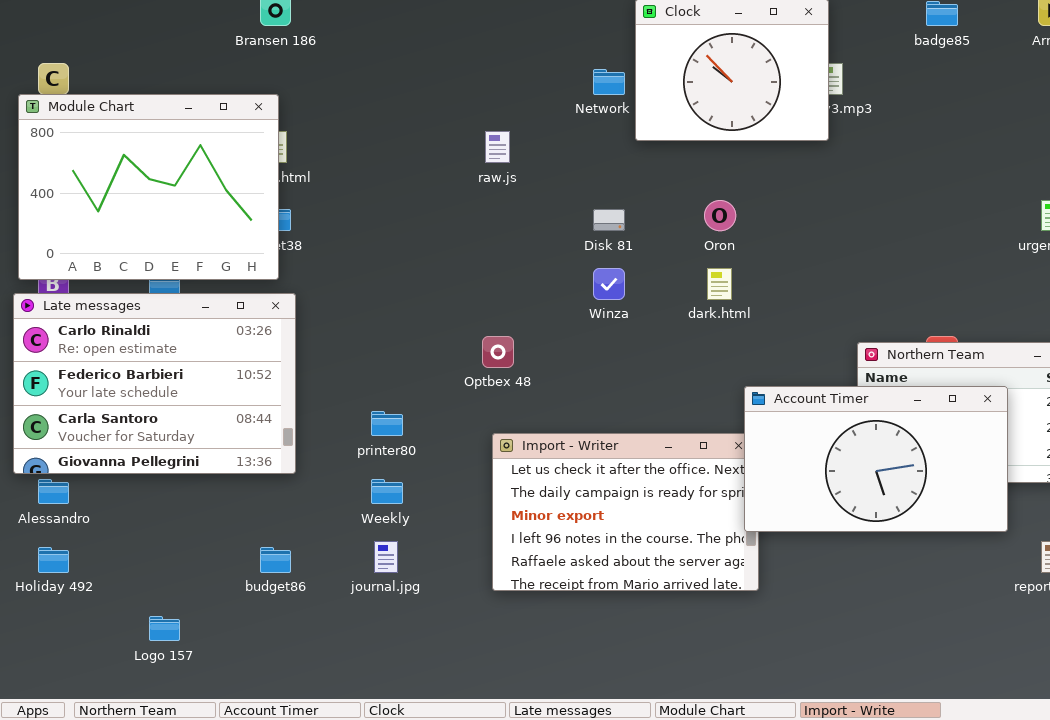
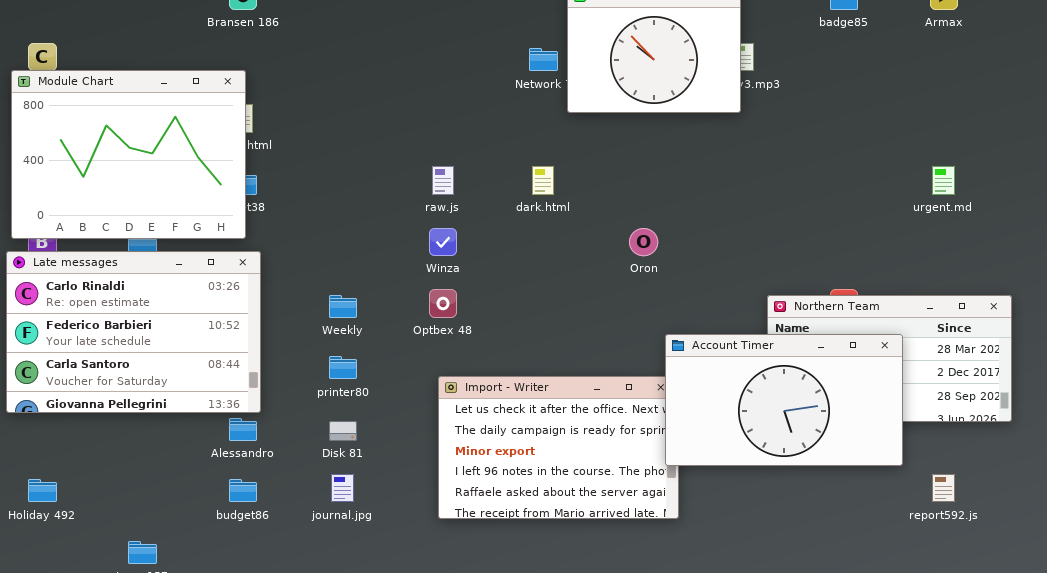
raw.js: [485,131,510,163] -> [432,166,454,195], moved
Oron: [704,200,736,231] -> [629,228,658,256], moved
Disk 81: [593,209,625,231] -> [329,421,357,441], moved
Winza: [593,268,625,300] -> [429,228,457,256], moved
dark.html: [707,268,732,300] -> [532,166,554,195], moved
Alessandro: [38,479,69,504] -> [229,418,257,441], moved
Weekly: [371,479,403,504] -> [329,295,357,318], moved

